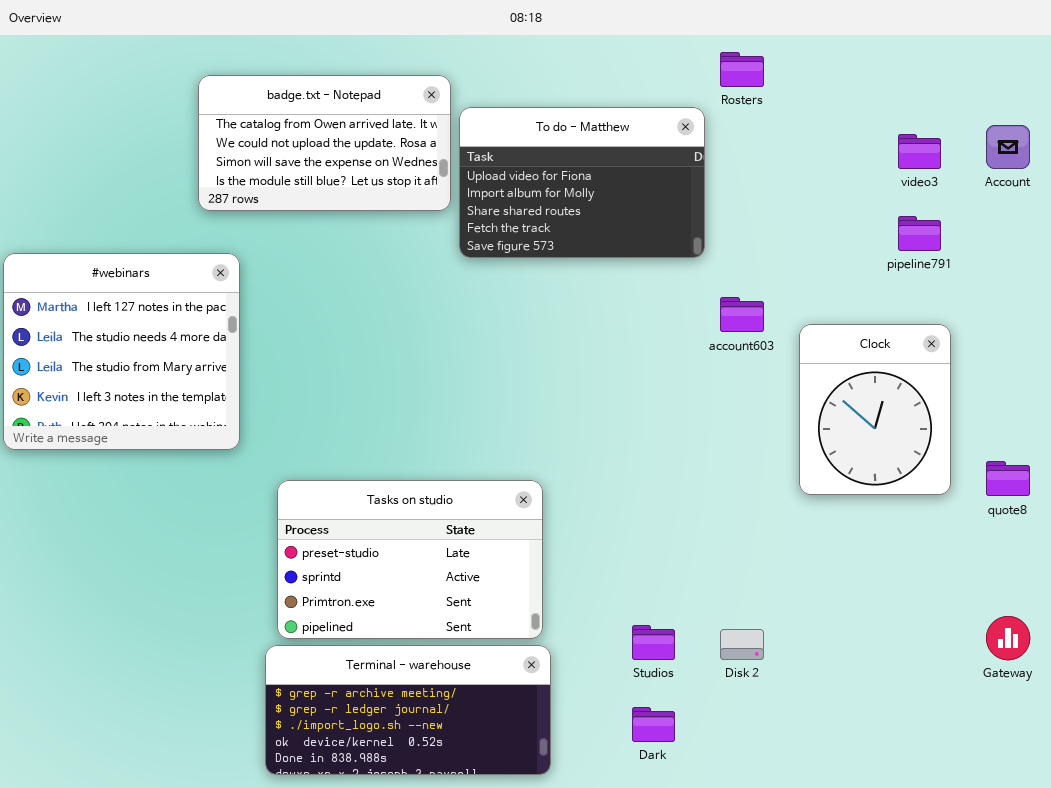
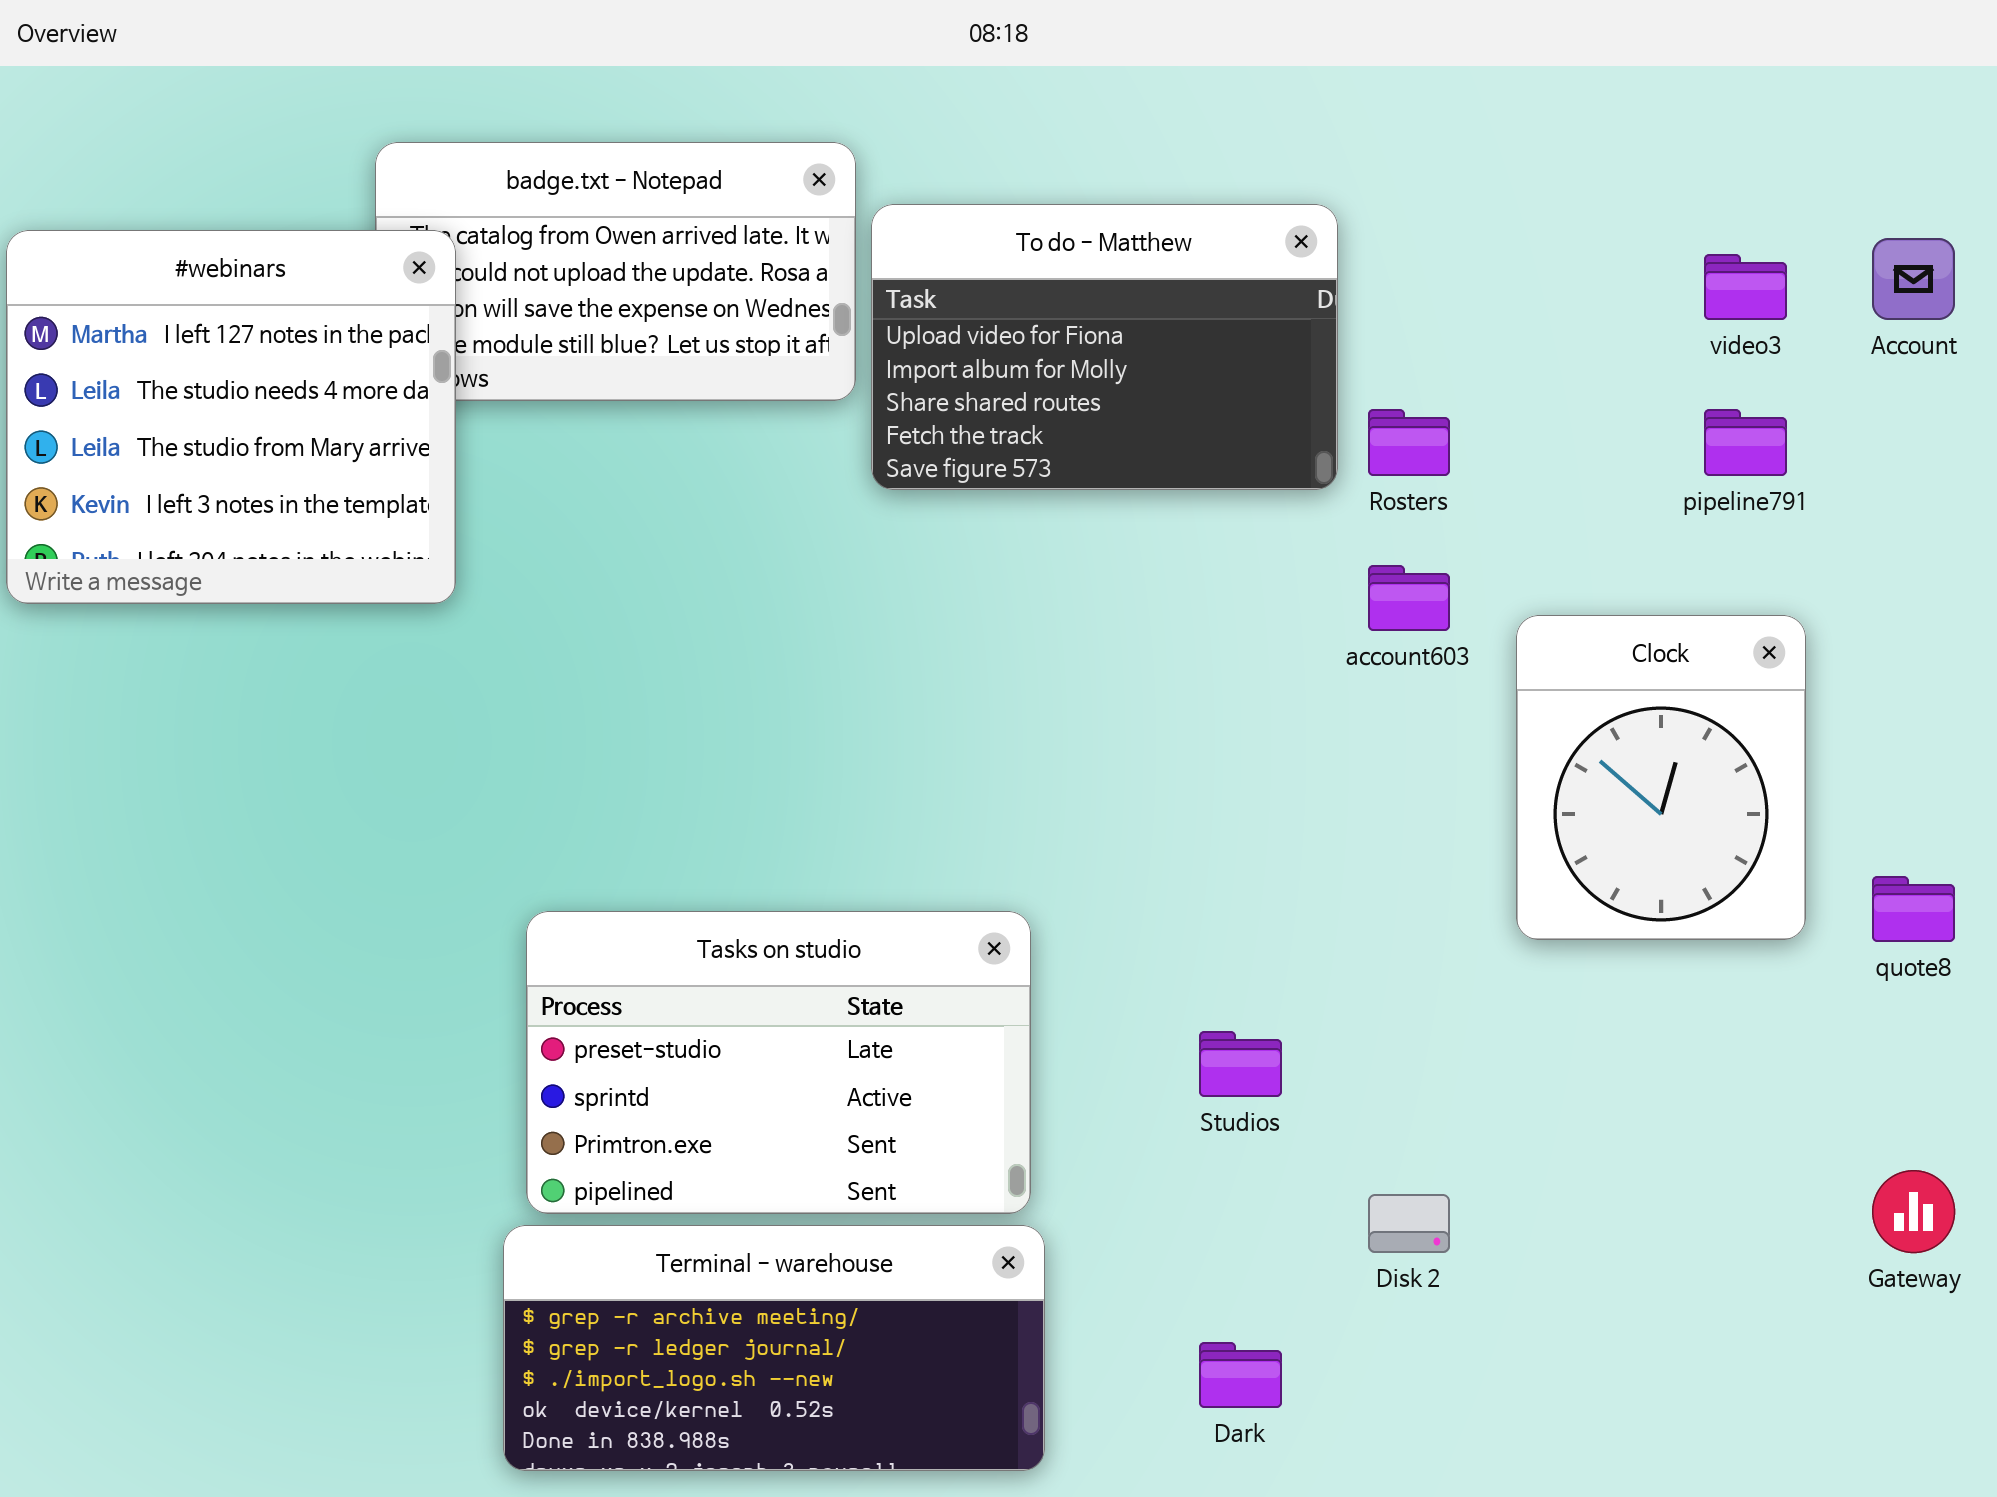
Rosters: [720,52,764,87] -> [1368,409,1450,476], moved
#webinars: [3,253,240,450] -> [6,230,456,604], moved
Studios: [632,625,675,660] -> [1199,1031,1282,1097], moved

